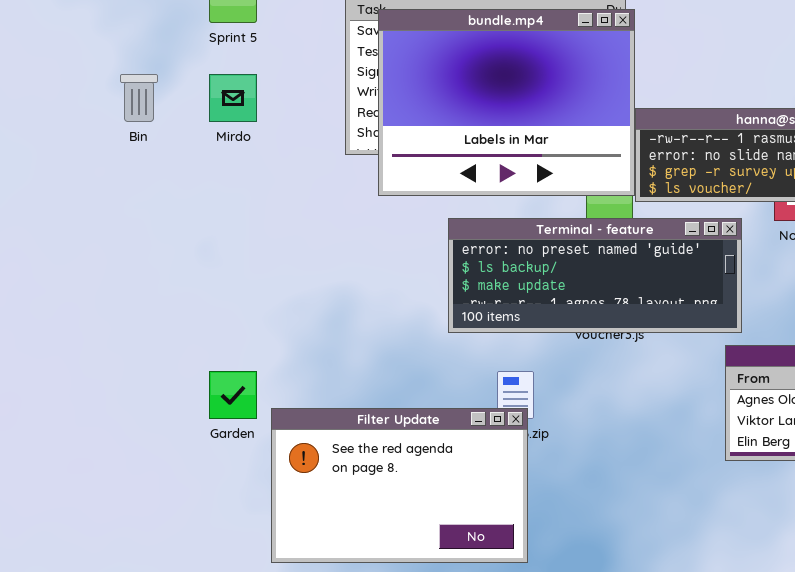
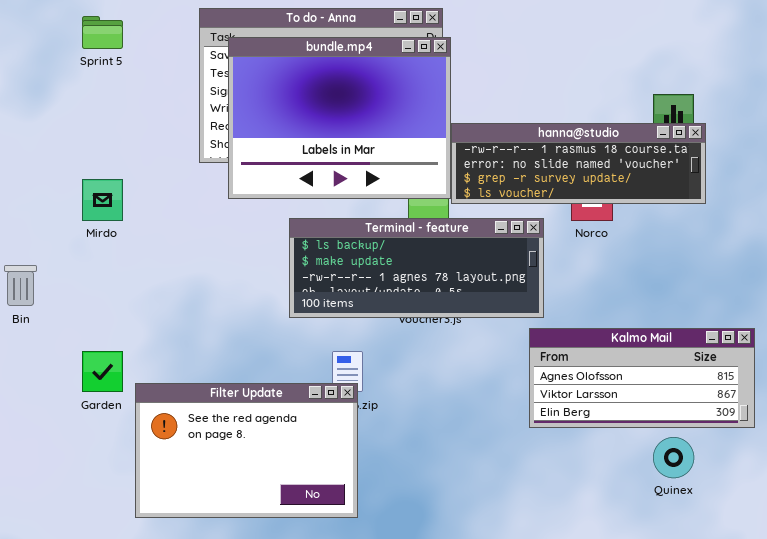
Bin: [120,74,158,122] -> [4,265,37,306], moved
Mirdo: [209,74,257,122] -> [82,179,123,221], moved
Terminal - feature: [448,218,742,333] -> [289,218,544,318], scrolled down 1 row

